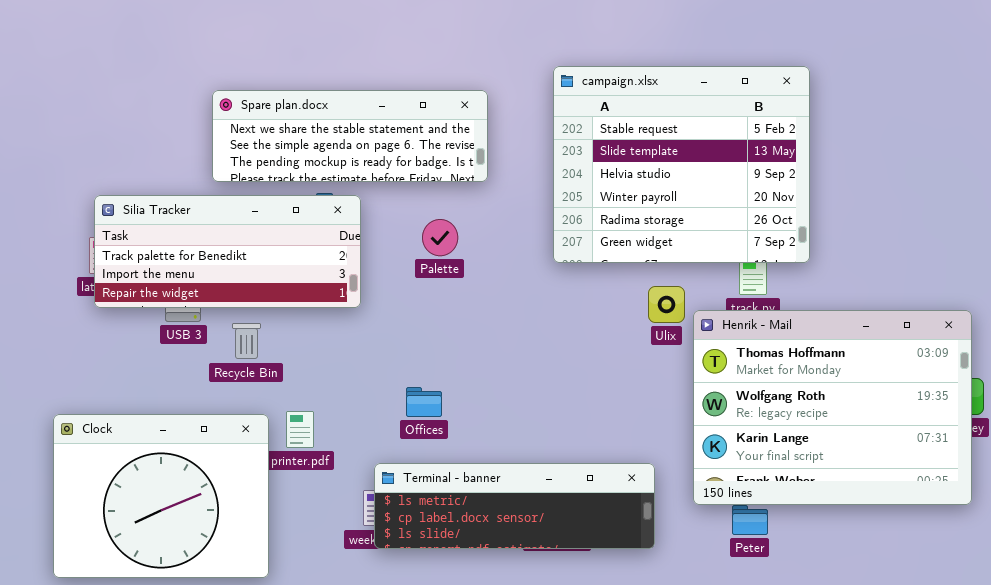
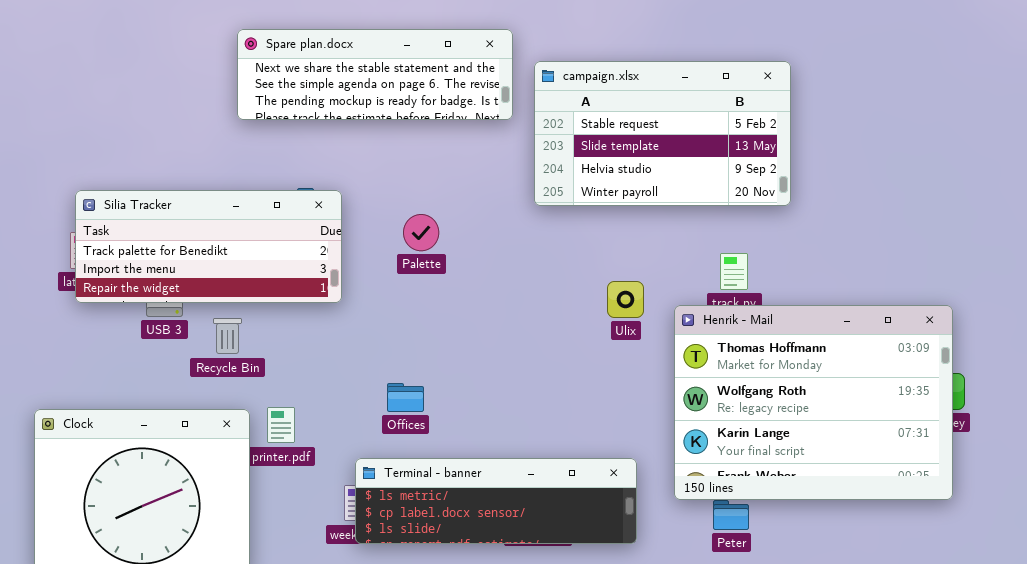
campaign.xlsx: [553,66,810,263] -> [534,61,791,206], resized
Spare plan.docx: [212,90,488,182] -> [237,29,513,120], moved
Ulix: [648,286,685,323] -> [607,281,644,318], moved

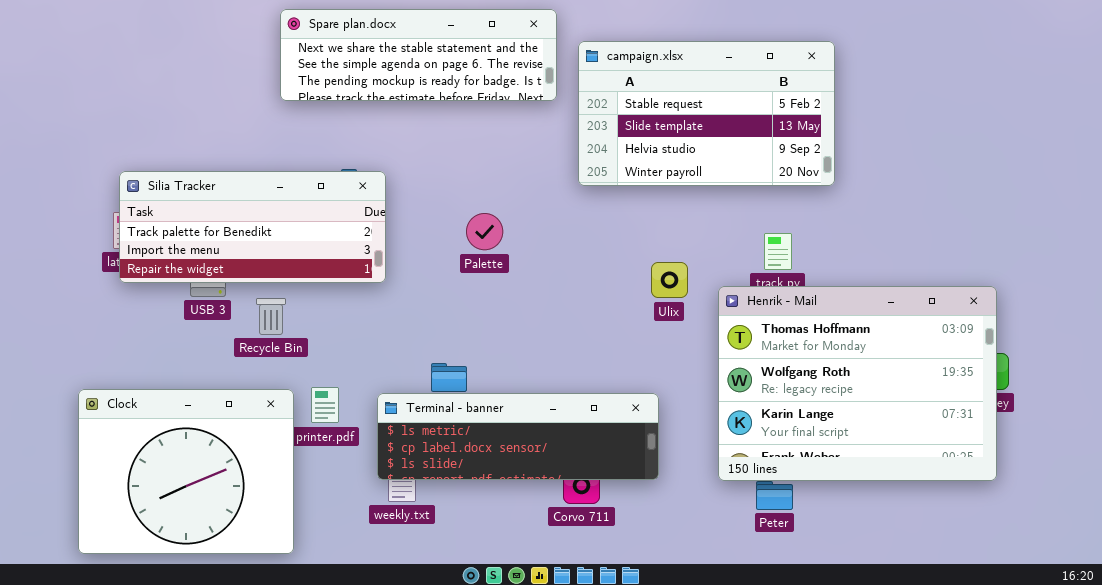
Palette: [403,214,439,251] -> [466,213,503,250], moved
Terminal - banner: [355,458,637,544] -> [377,393,659,480], moved

